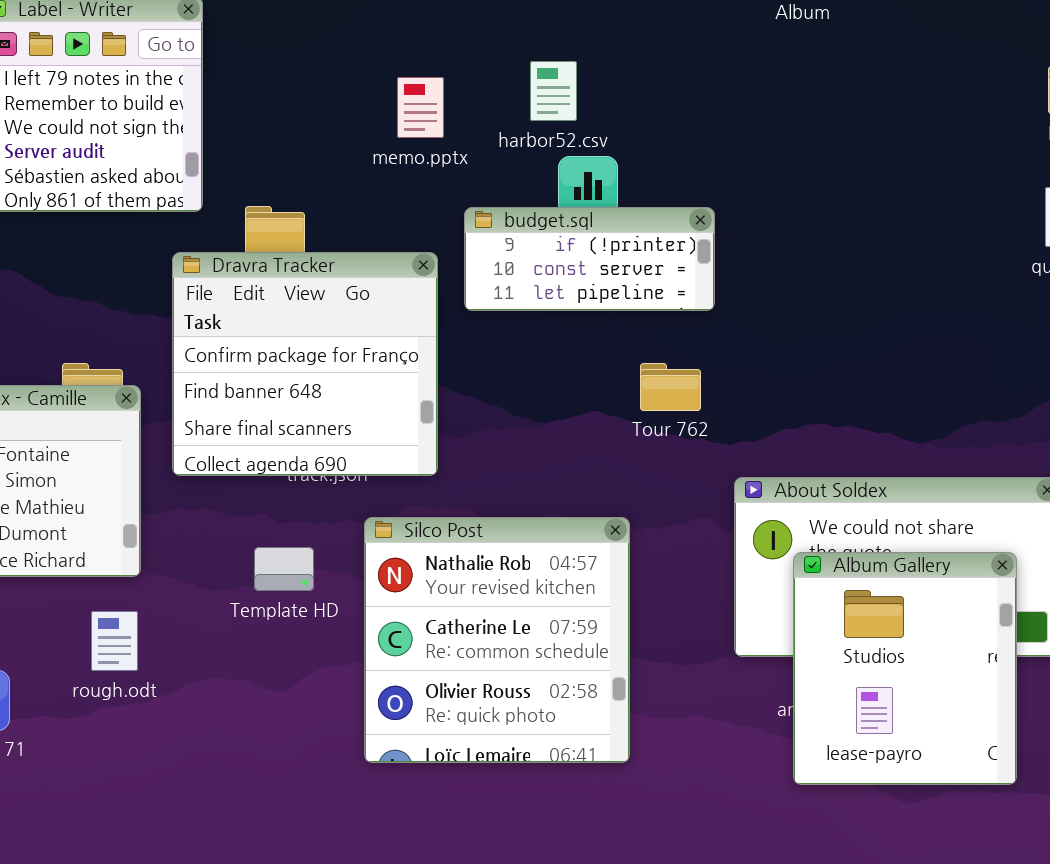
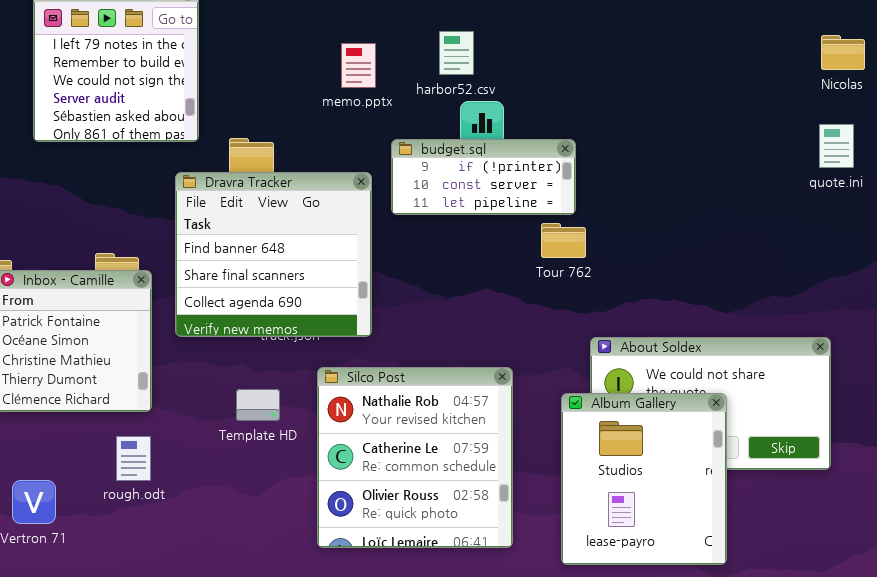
Dravra Tracker: [172,252,438,476] -> [175,172,372,337], scrolled down 1 row
Tour 762: [640,363,701,411] -> [541,223,586,258], moved
Album Gallery: [793,552,1017,785] -> [561,393,727,565], moved

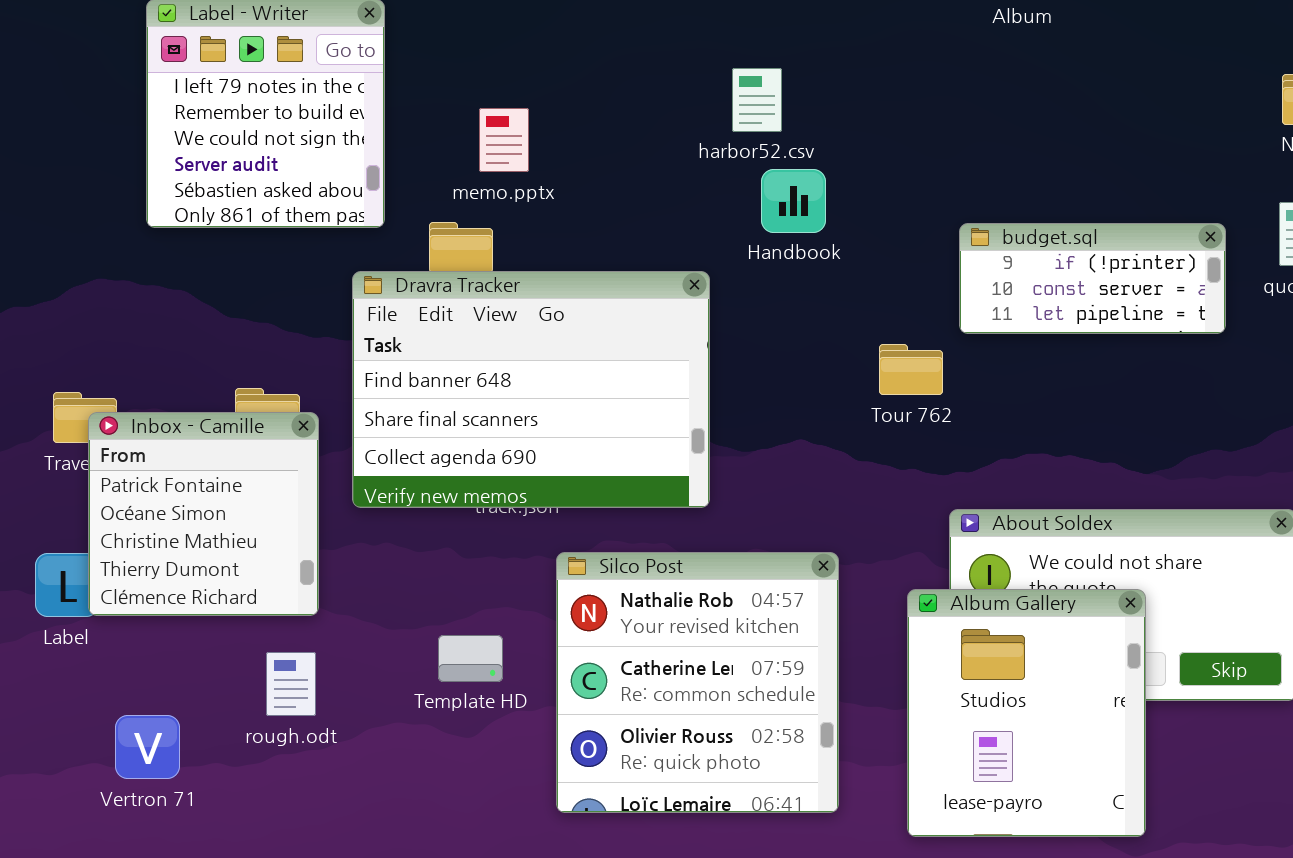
memo.pptx: [341,43,376,88] -> [479,108,529,172], moved
budget.sql: [391,139,576,215] -> [959,223,1226,334], moved
Dravra Tracker: [175,172,372,337] -> [352,271,710,508], resized
Template HD: [236,389,280,421] -> [438,635,503,682], moved

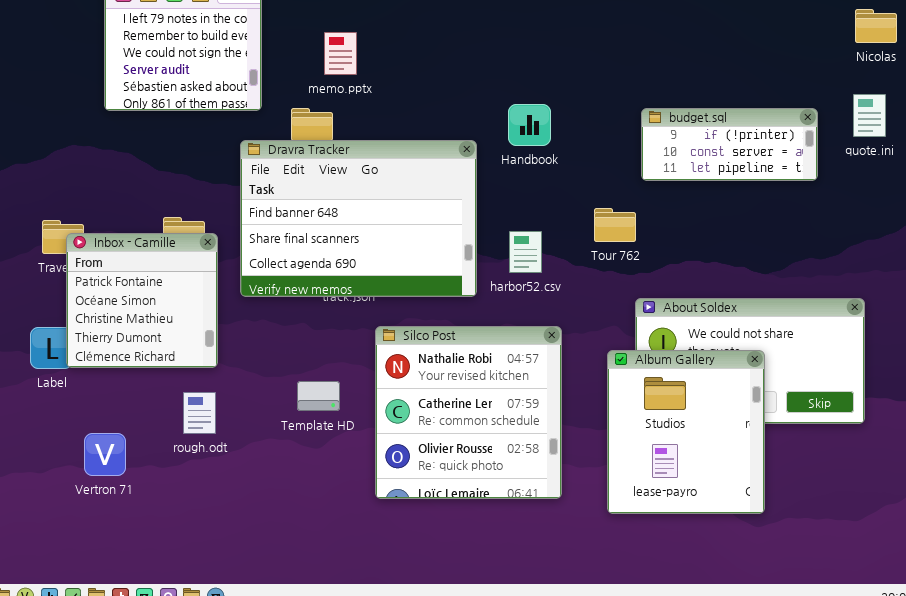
harbor52.csv: [732,68,782,132] -> [509,231,542,273], moved
Handbook: [761,169,826,233] -> [508,104,551,146], moved
Tour 762: [879,344,943,395] -> [594,208,636,242], moved

